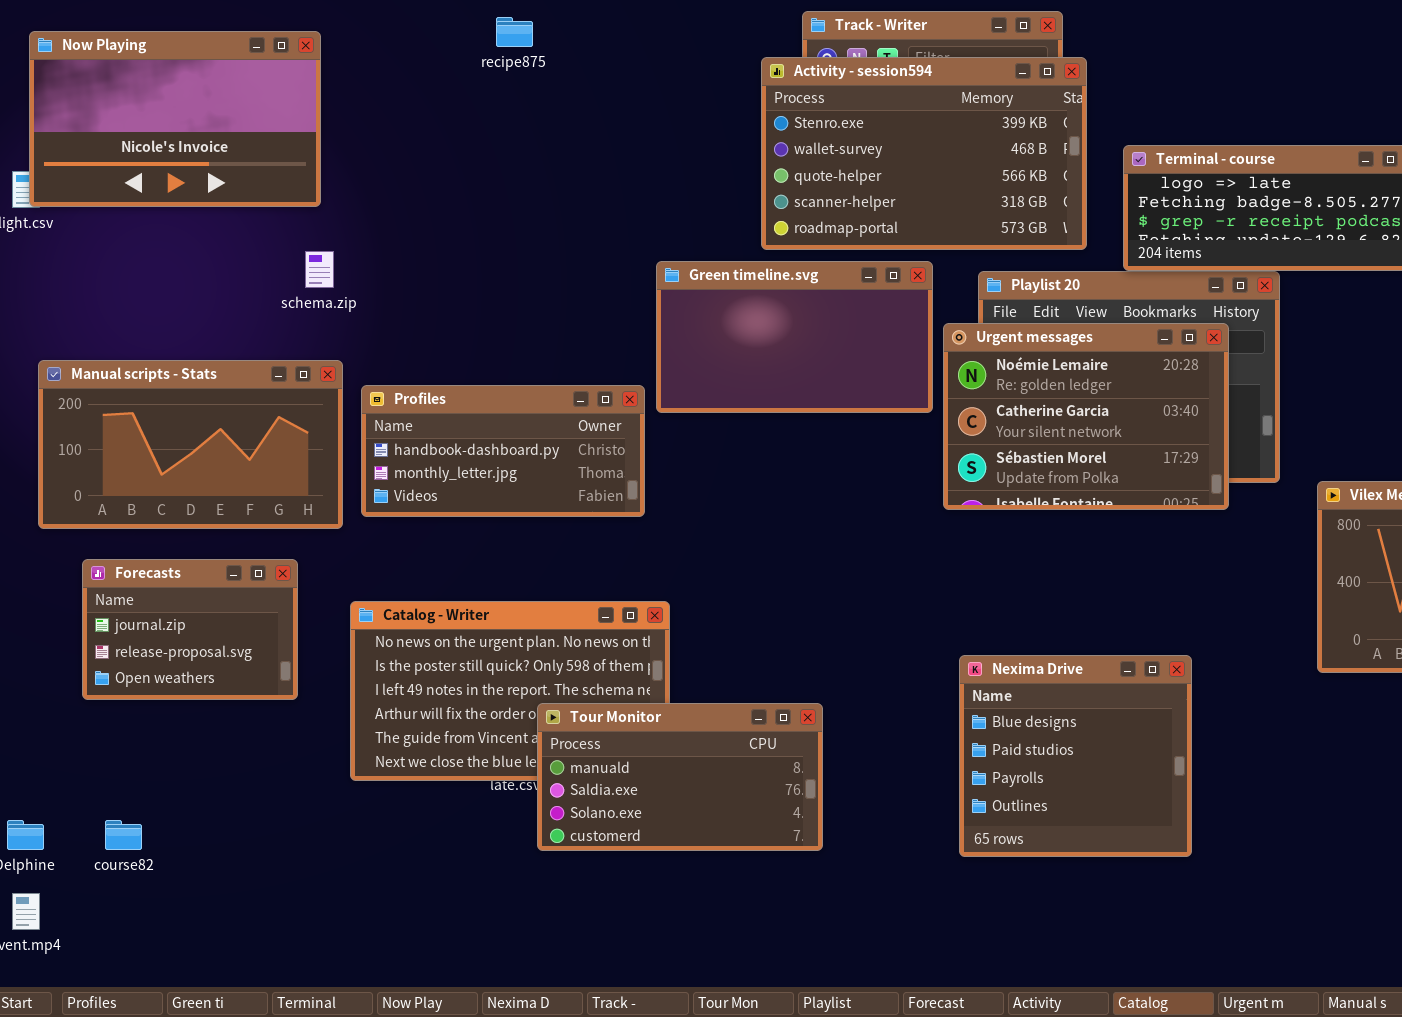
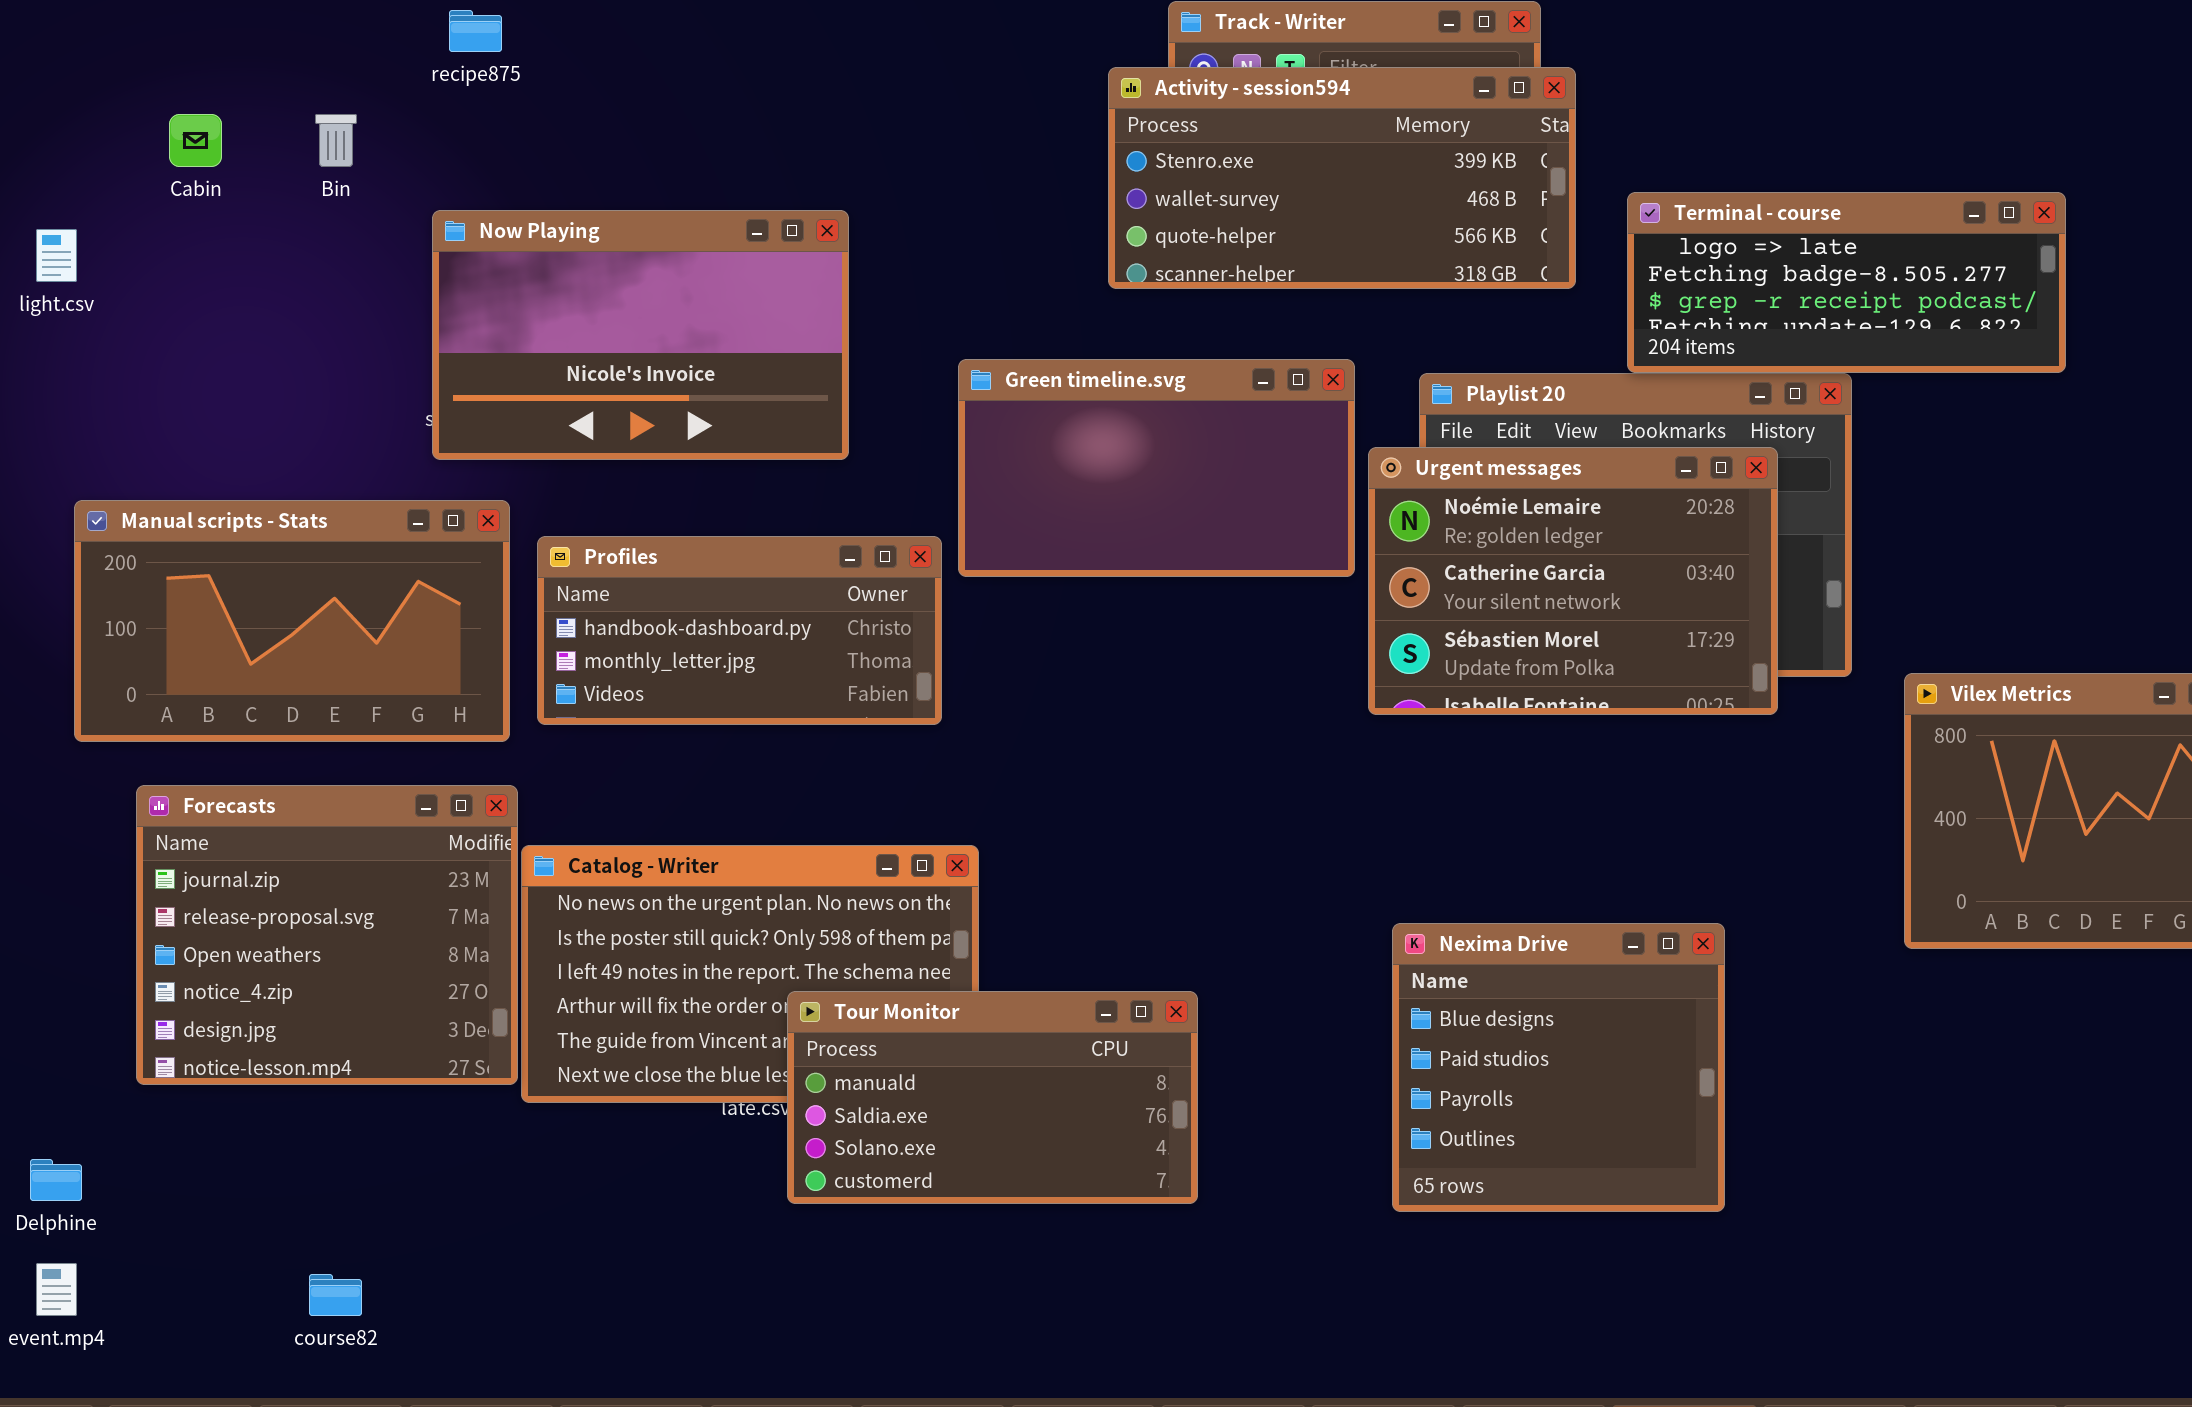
recipe875: [496,17,533,47] -> [449,10,502,52], moved
Now Playing: [29,31,321,207] -> [432,210,849,460], moved
Activity - session594: [761,57,1087,250] -> [1108,67,1576,289], resized
Forecasts: [82,559,298,700] -> [136,785,518,1085], resized
course82: [105,820,142,850] -> [309,1274,362,1316], moved

